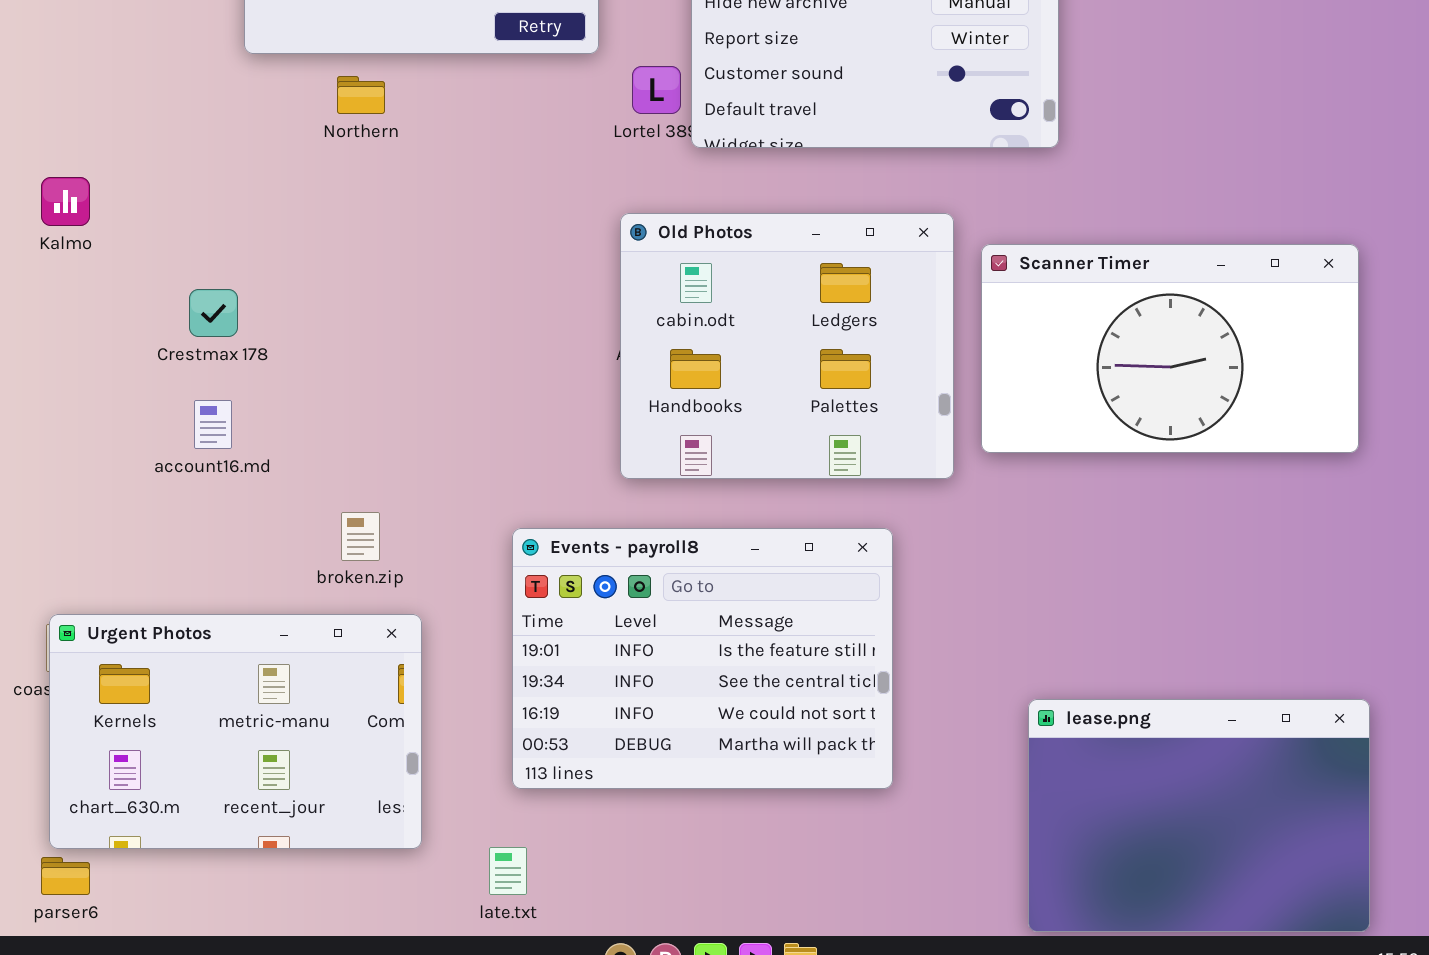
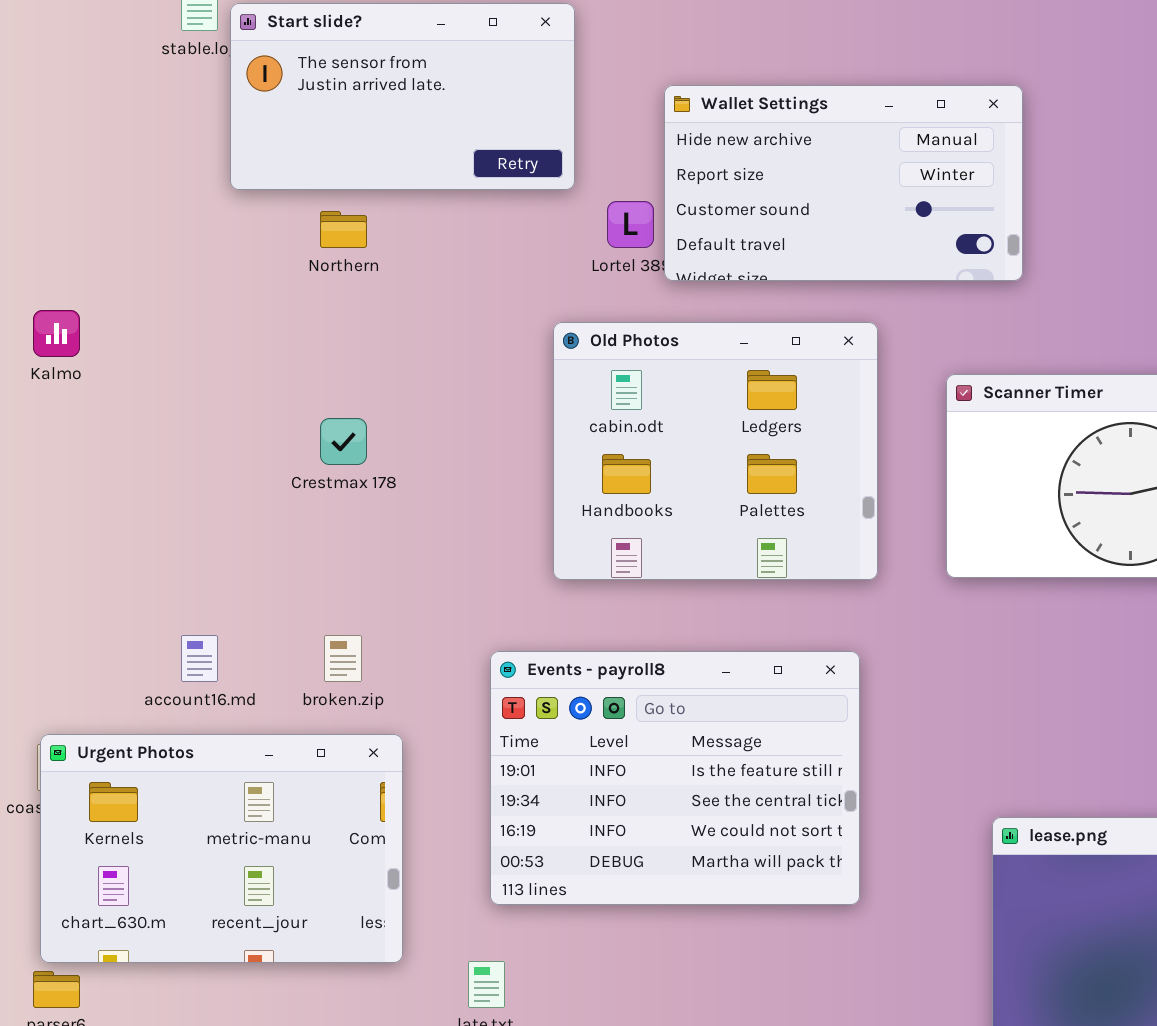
Old Photos: [620,213,954,479] -> [553,322,878,580], moved
Crestmax 178: [189,289,238,337] -> [320,418,367,465], moved
account16.md: [194,400,232,449] -> [181,635,218,682], moved

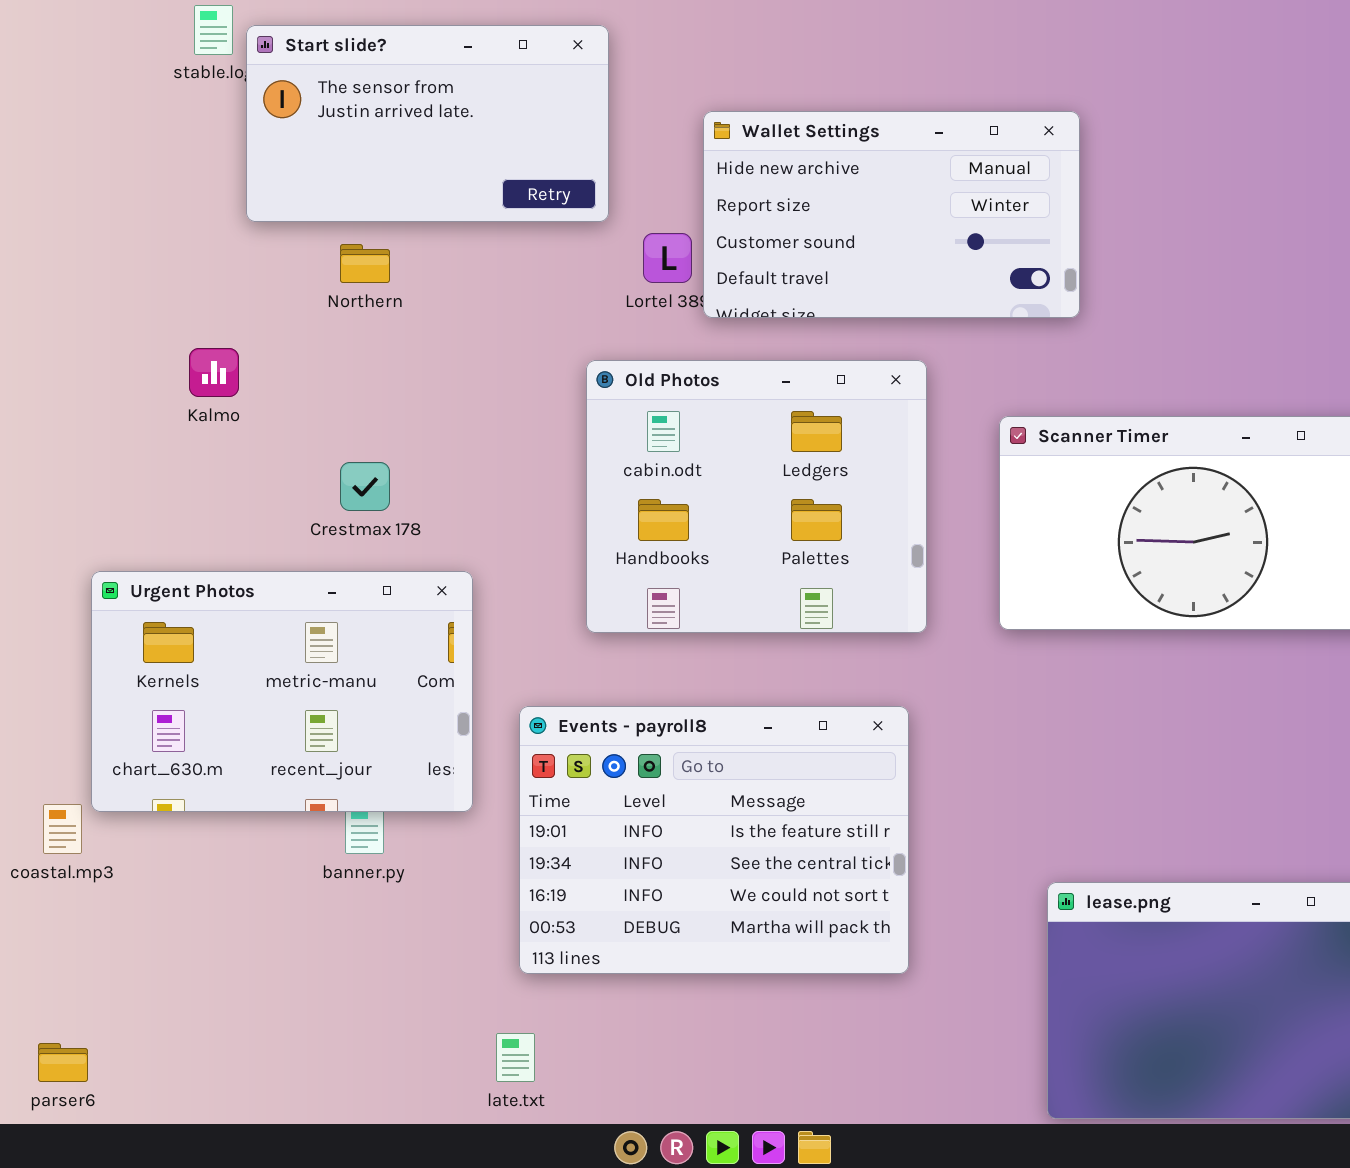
Kalmo: [33,310,80,357] -> [189,348,239,397], moved
Urgent Photos: [40,734,403,963] -> [91,571,473,812], moved

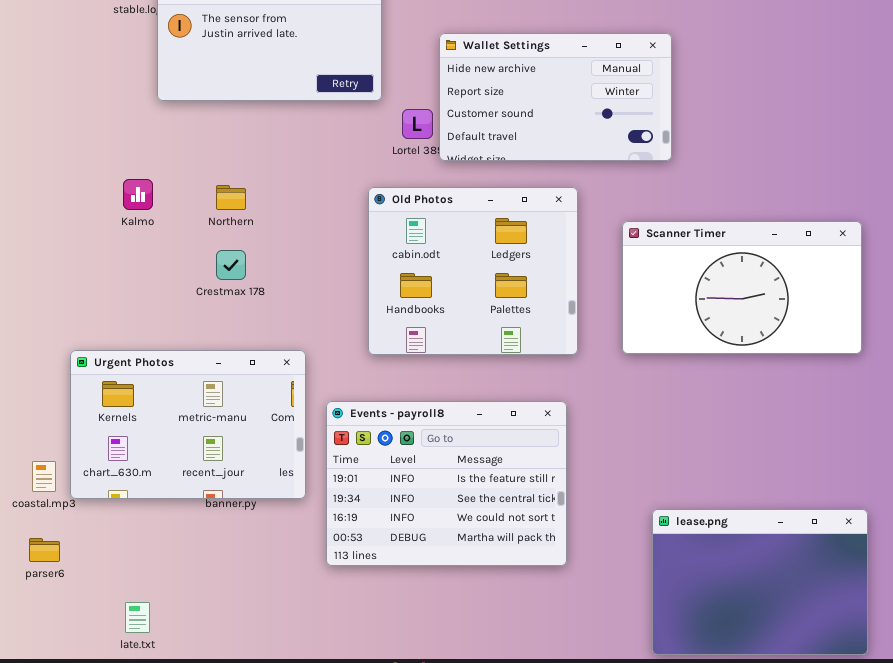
Northern: [340,244,390,283] -> [216,185,246,210], moved
Urgent Photos: [91,571,473,812] -> [70,350,306,499], moved
late.txt: [496,1033,535,1082] -> [125,602,150,633], moved
parser6: [38,1043,88,1082] -> [29,538,60,562], moved

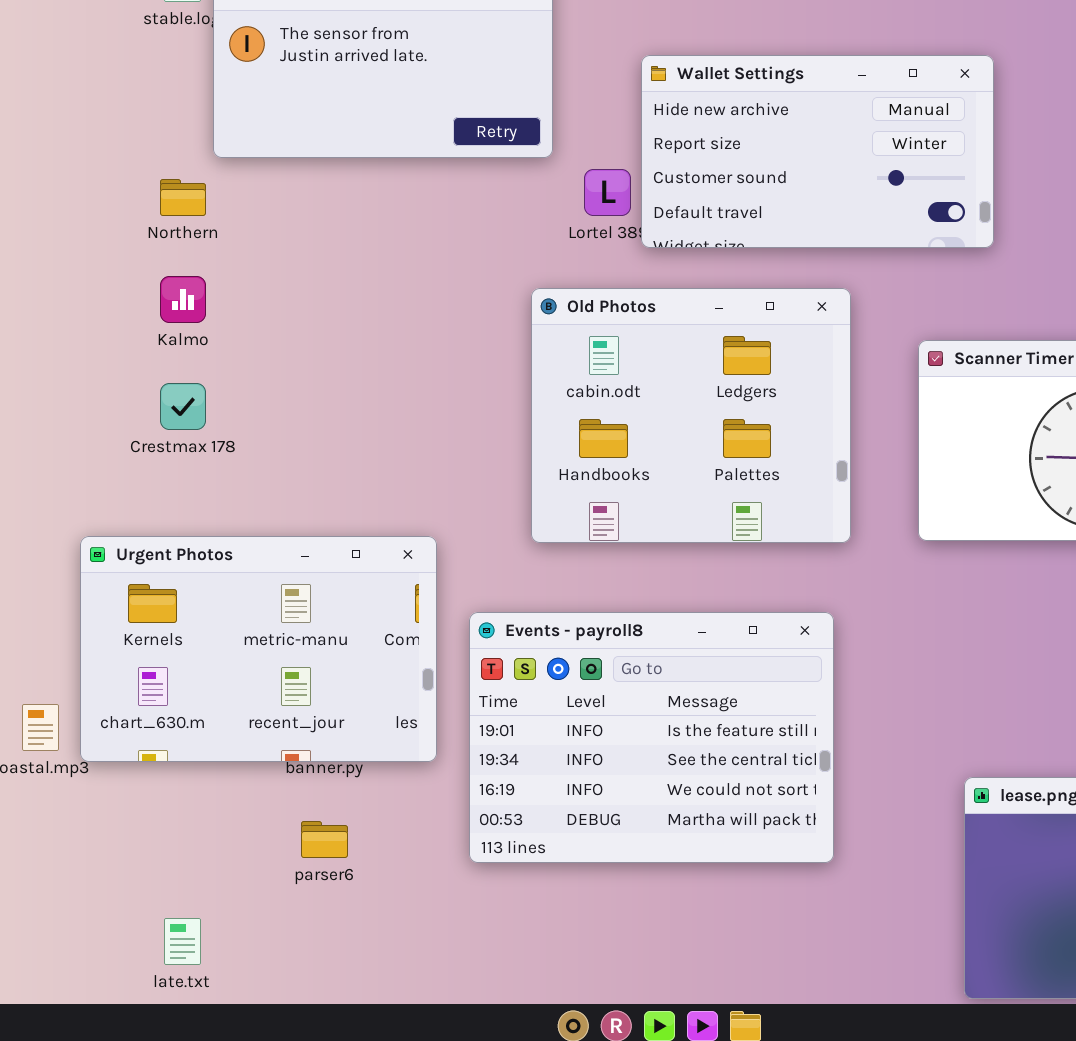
Northern: [216,185,246,210] -> [160,179,206,216], moved
Crestmax 178: [216,250,246,280] -> [160,383,206,430], moved
parser6: [29,538,60,562] -> [301,821,348,858], moved

